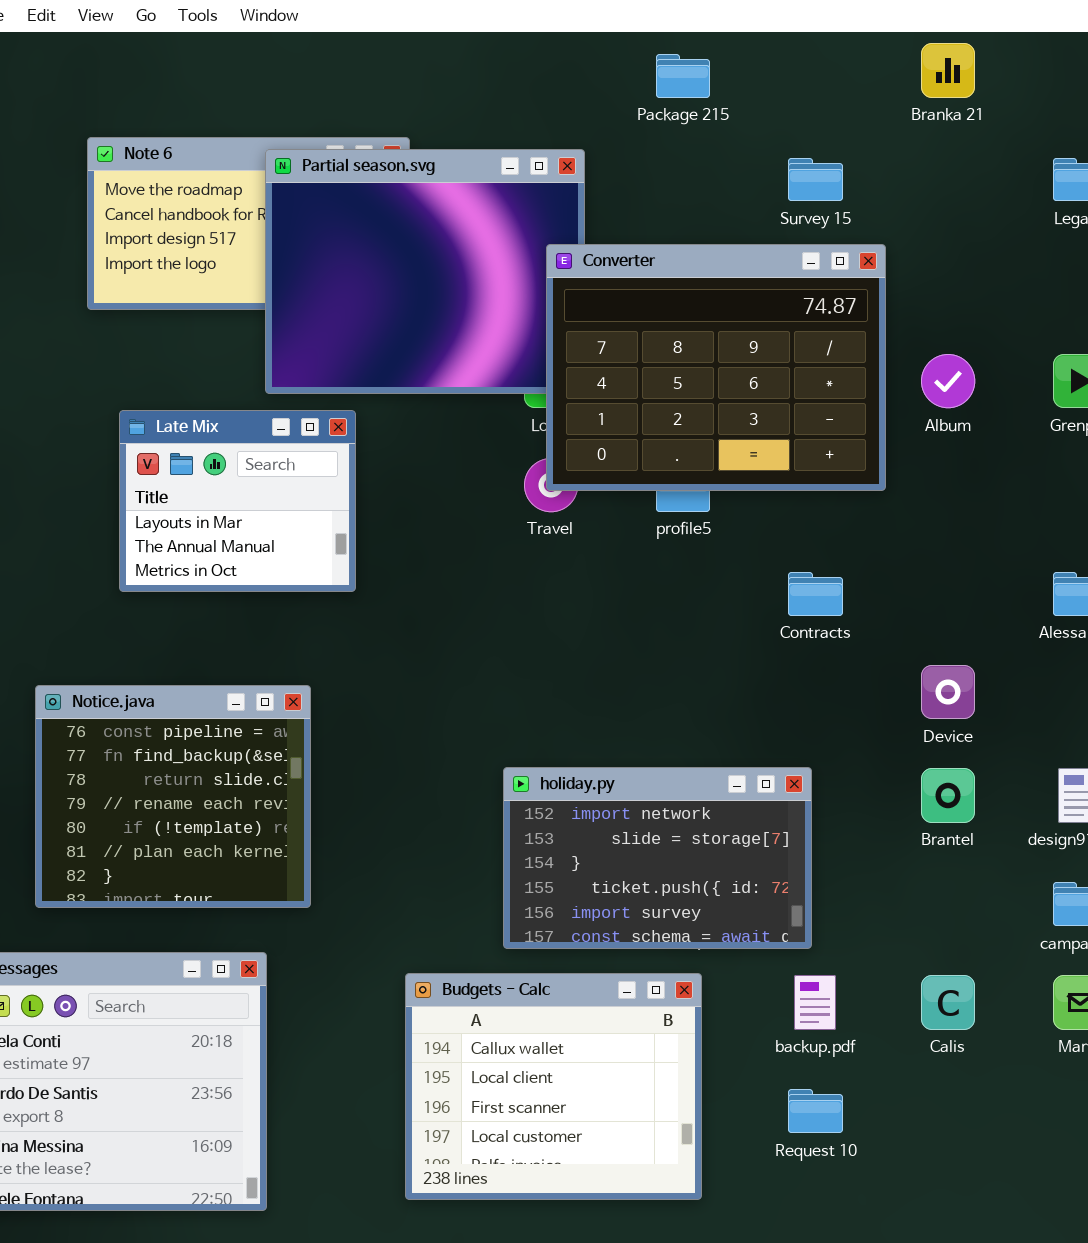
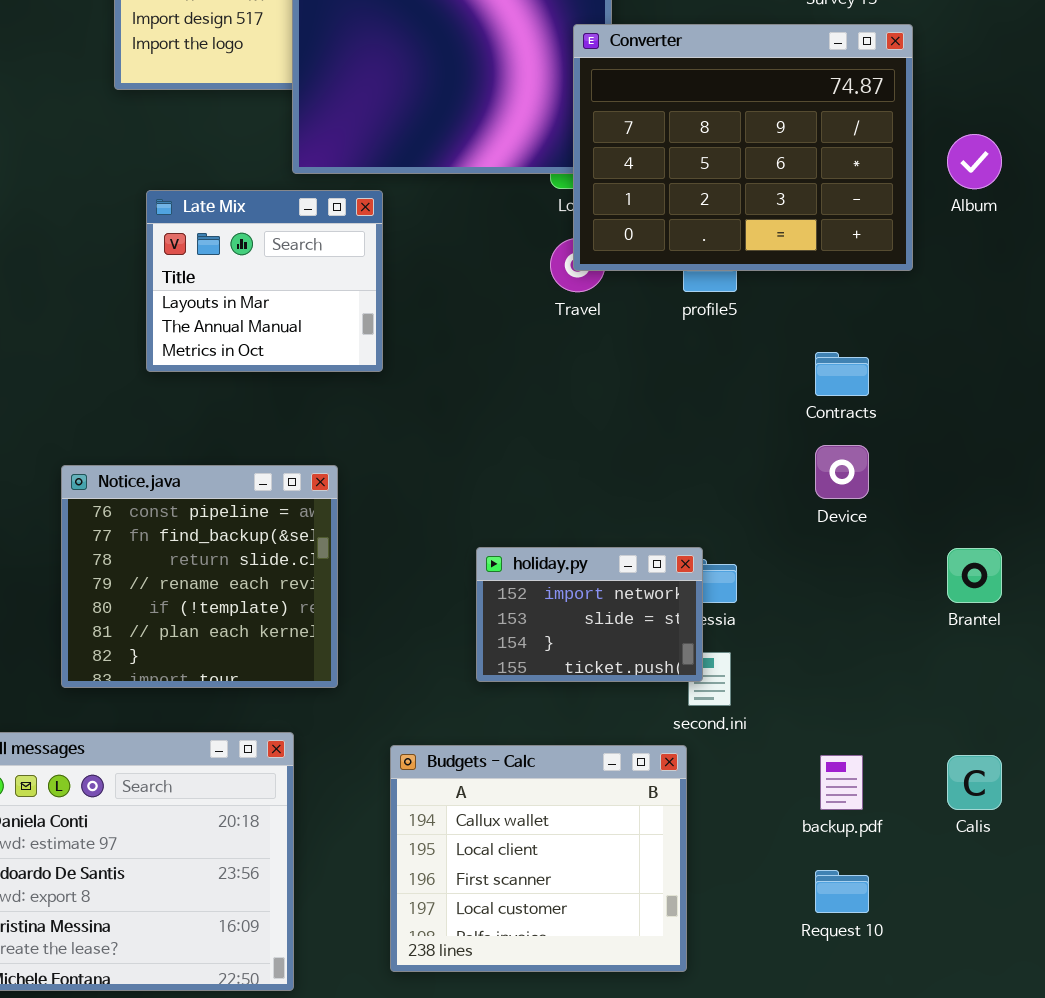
Device: [921,665,975,719] -> [815,445,869,499], moved
holiday.py: [503,767,812,949] -> [476,547,703,682], moved, resized
Budgets - Calc: [405,973,702,1200] -> [390,745,687,972], moved

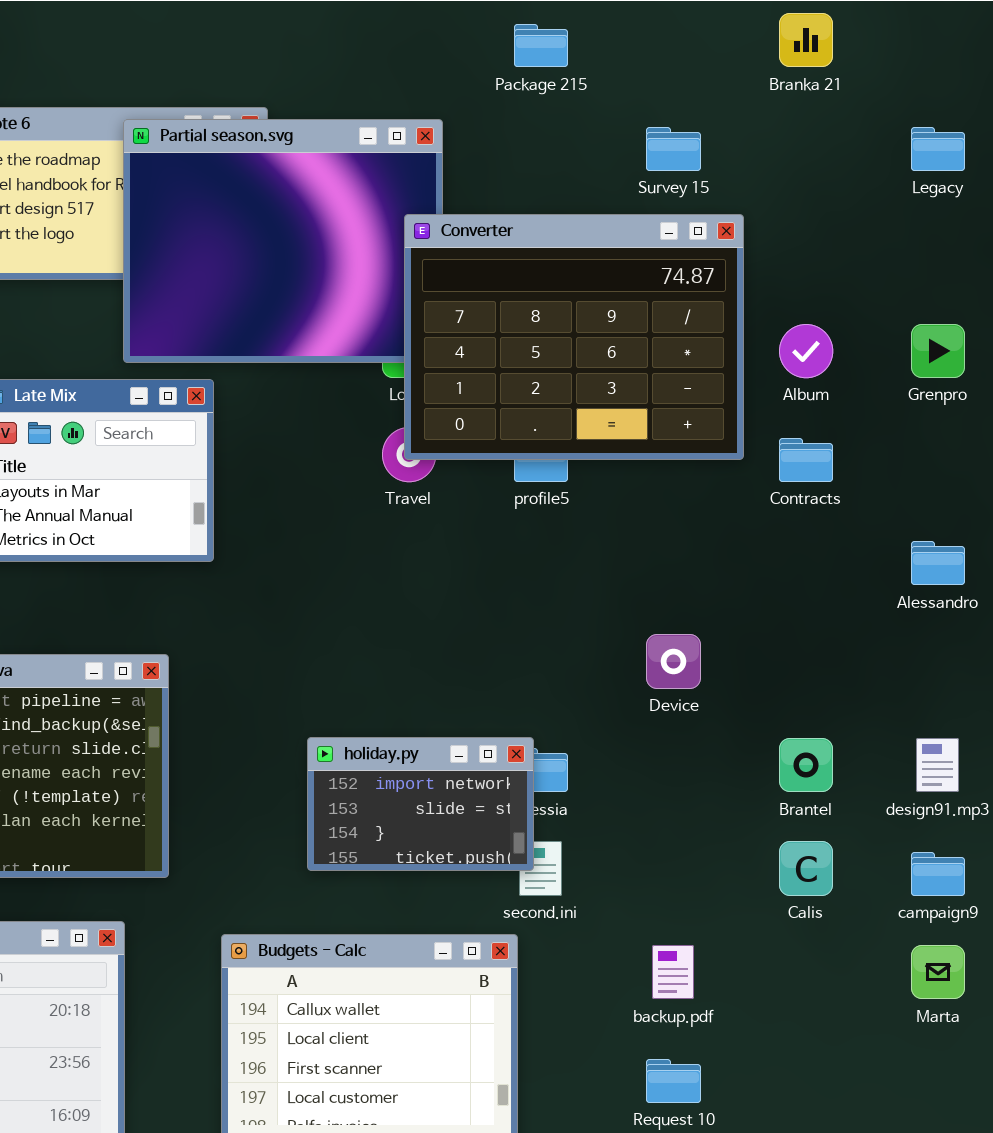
Contracts: [815,352,869,396] -> [779,438,833,482], moved
Calis: [947,755,1002,810] -> [779,841,833,896], moved

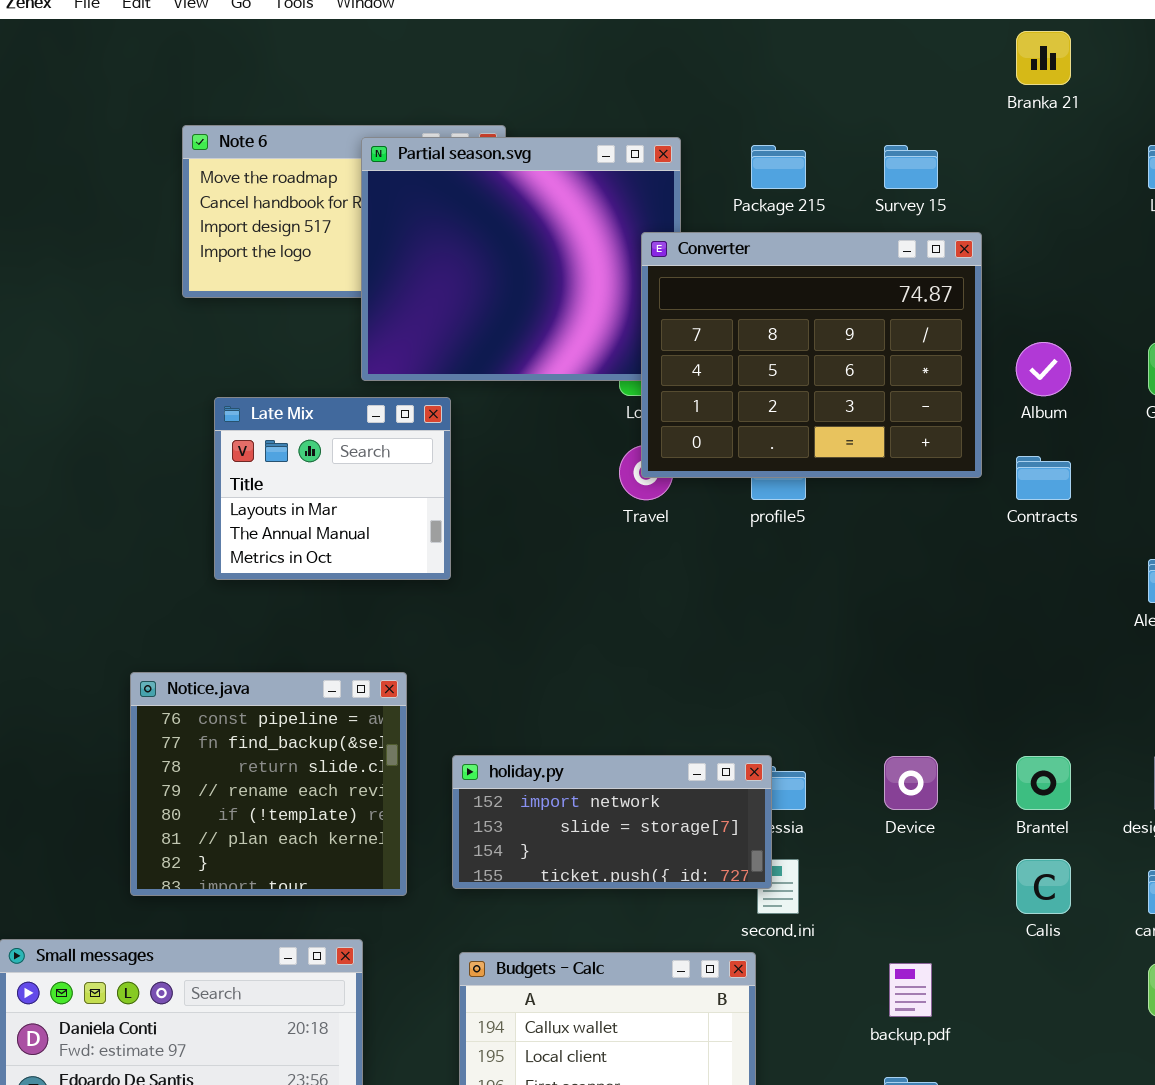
Package 215: [514,24,568,67] -> [751,145,806,189], moved
Device: [646,634,701,689] -> [884,756,938,810], moved
holiday.py: [307,737,534,871] -> [452,755,772,889], resized

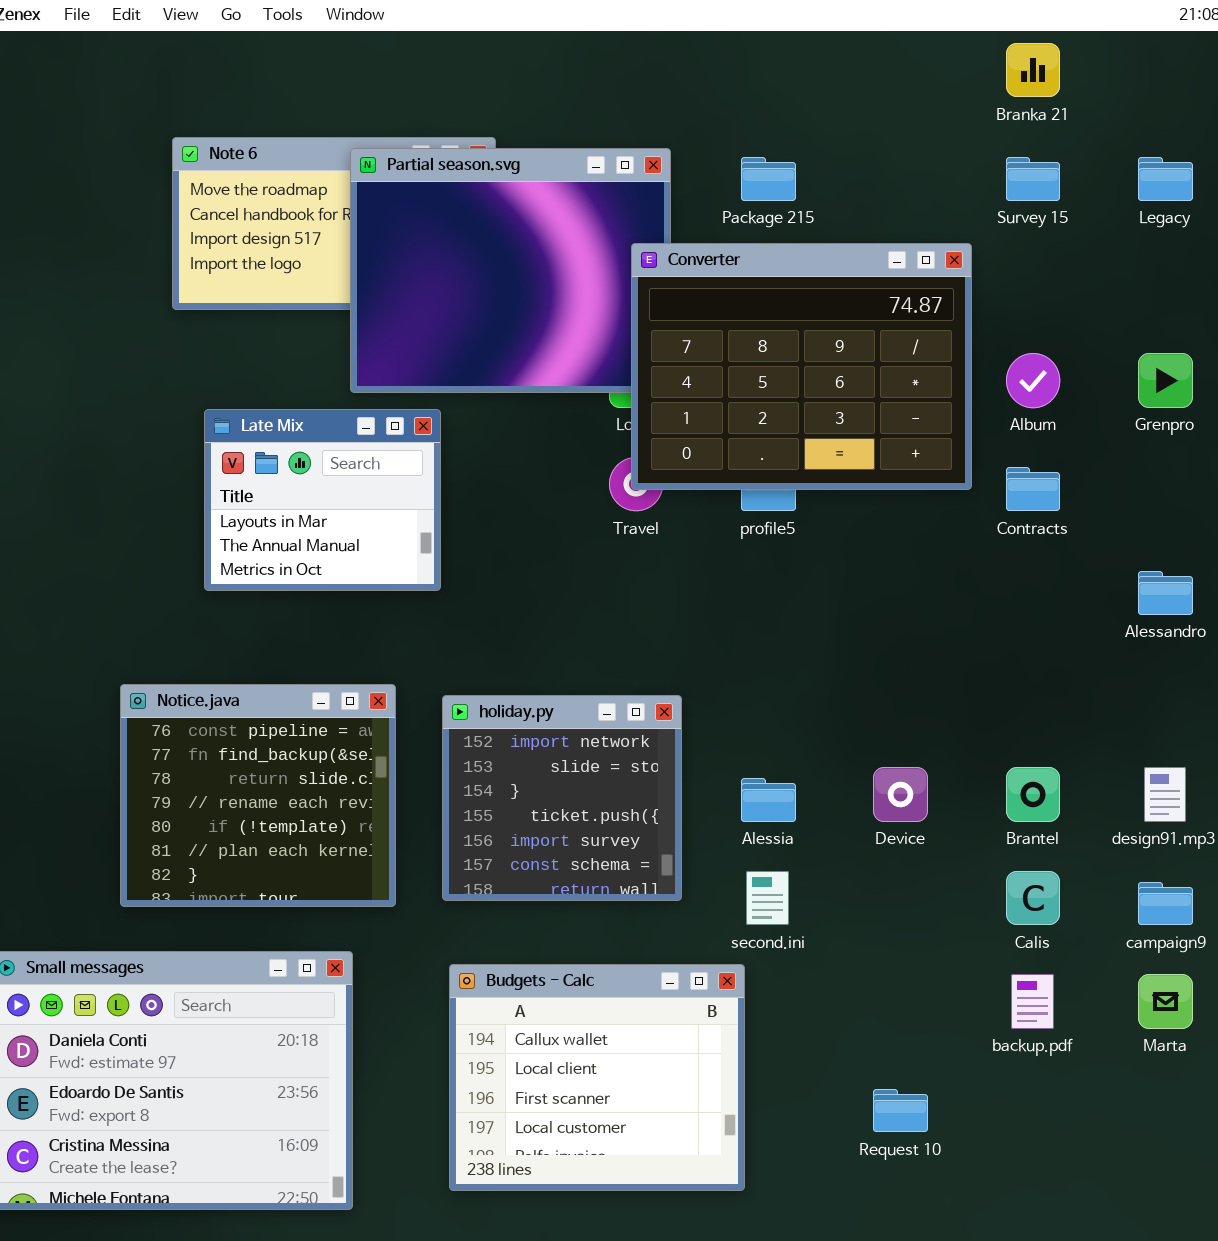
Survey 15: [884,145,938,189] -> [1006,157,1060,201], moved
holiday.py: [452,755,772,889] -> [442,695,682,901], resized
backup.pdf: [889,963,932,1017] -> [1011,974,1054,1029], moved

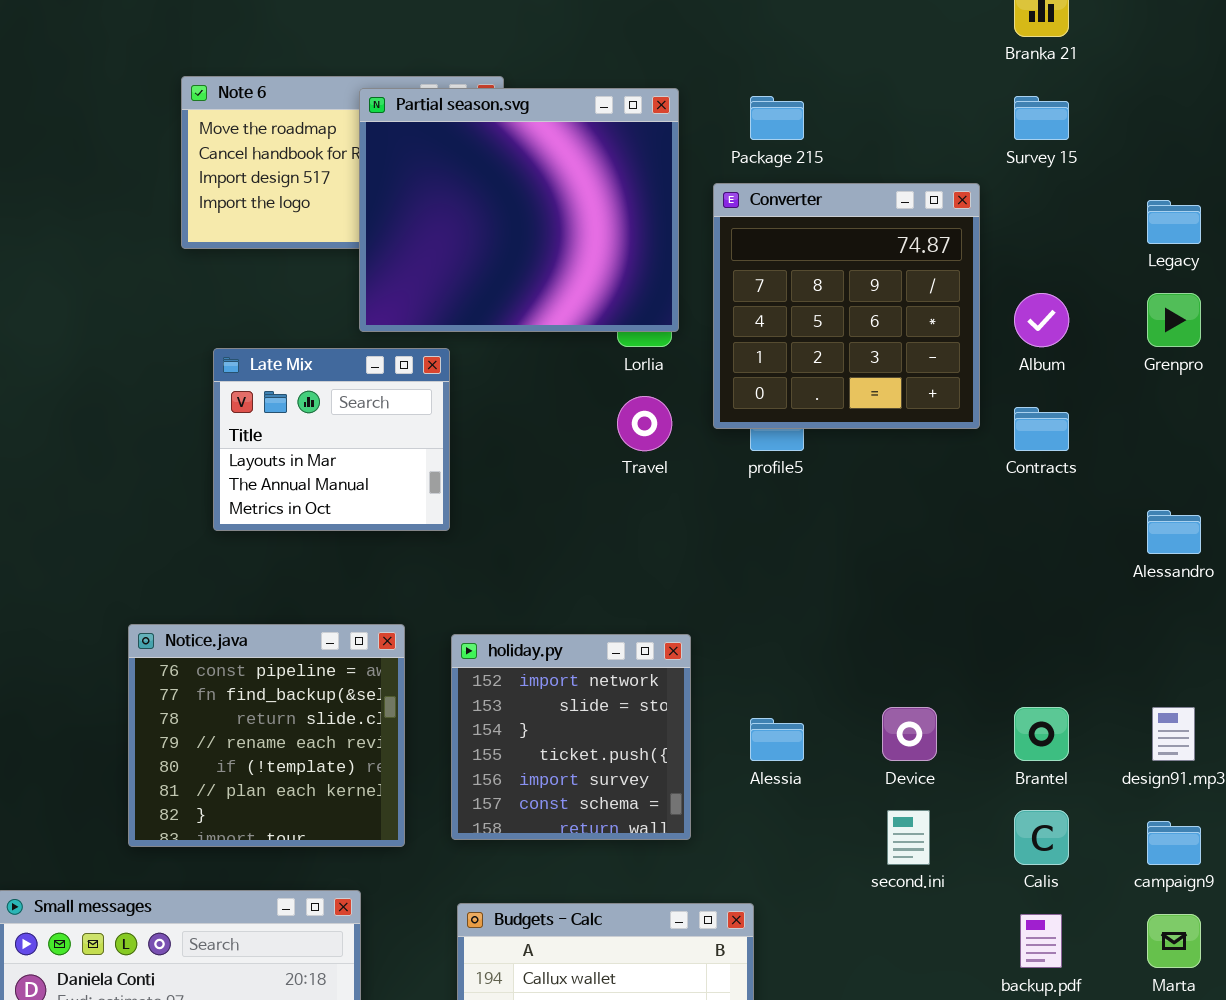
Legacy: [1138,157,1193,201] -> [1147,200,1201,244], moved
Converter: [631,243,972,490] -> [713,183,980,429], resized
second.ini: [746,871,789,925] -> [887,810,930,865], moved

